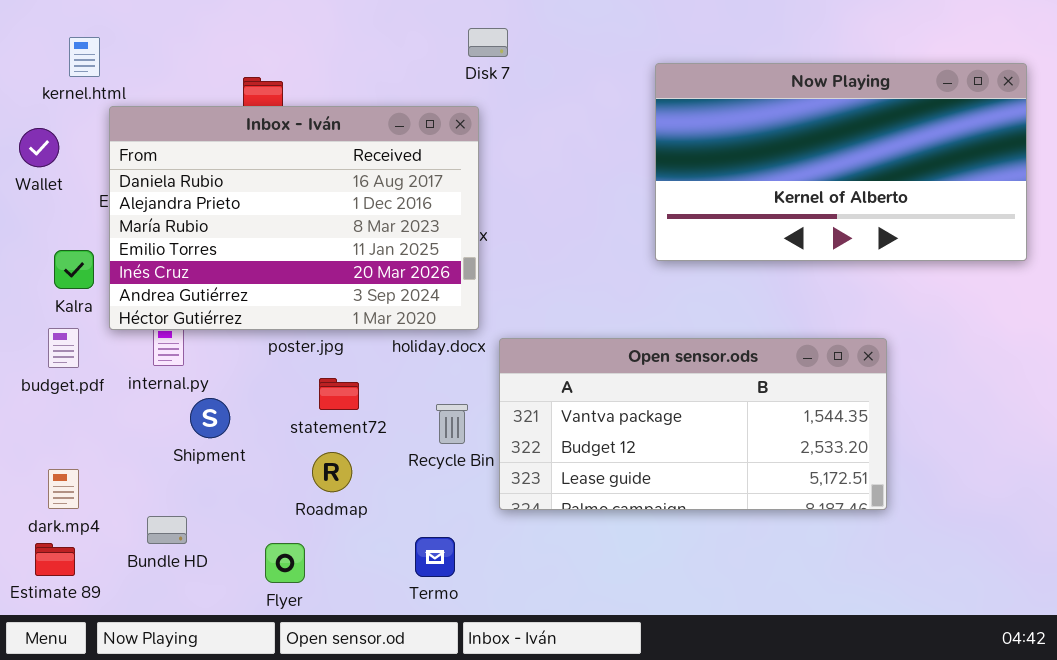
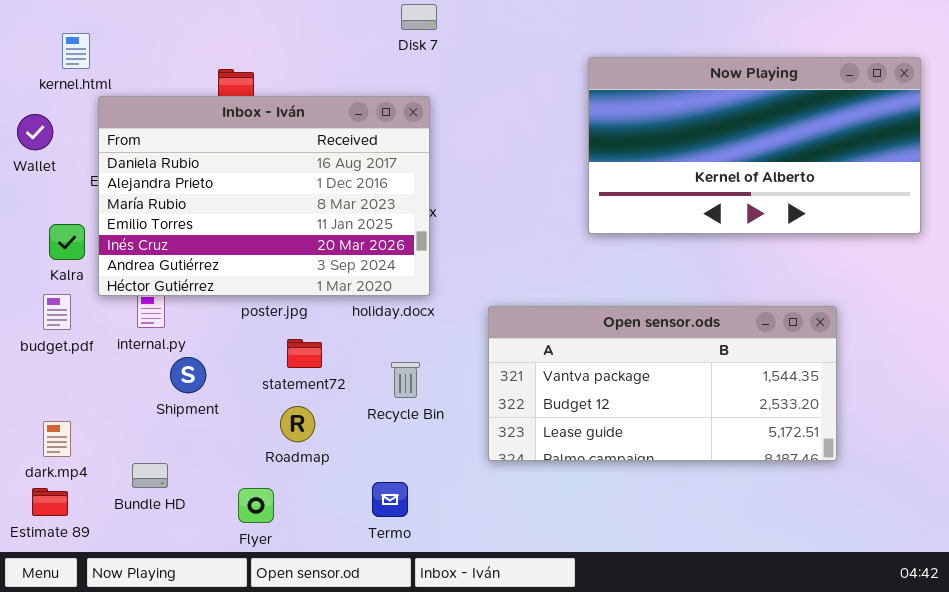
Disk 7: [468,28,508,57] -> [401,4,437,30], moved
Open sensor.ods: [499,338,887,510] -> [488,306,837,461], moved

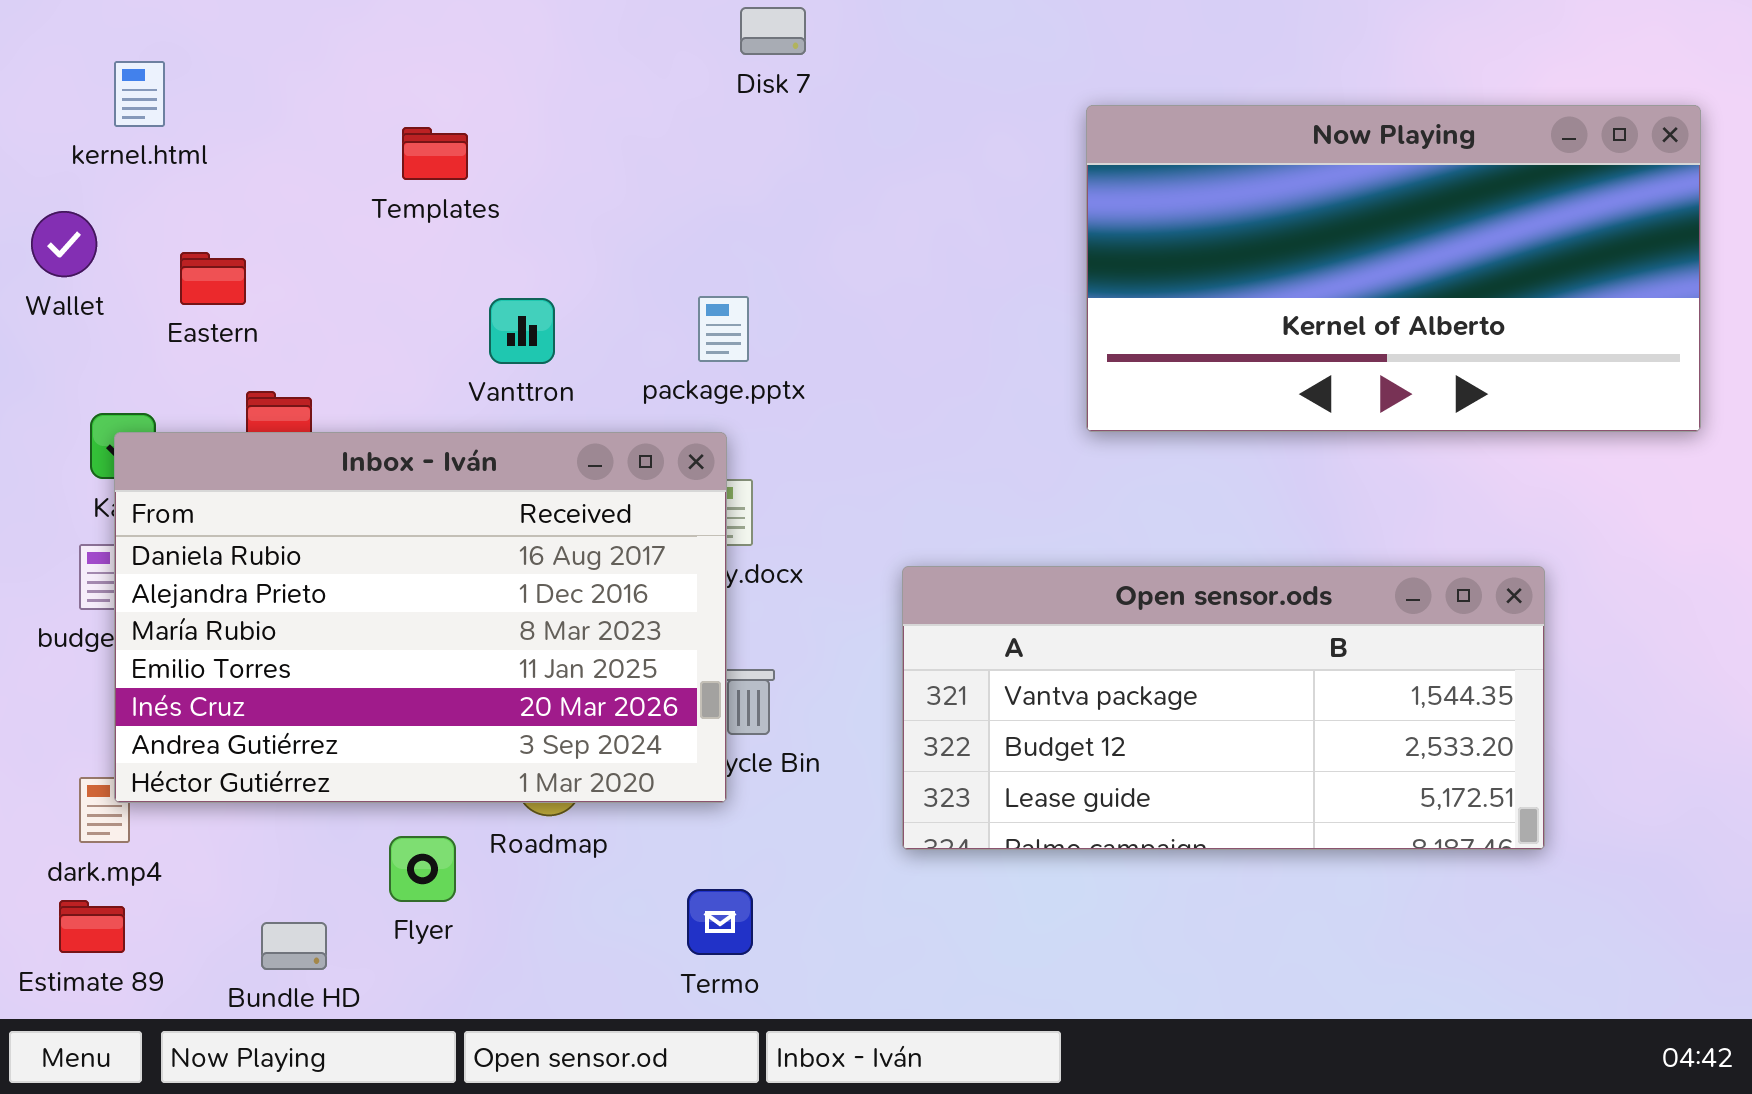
Inbox - Iván: [98,96,430,296] -> [114,432,727,803], moved
Bundle HD: [132,463,168,488] -> [261,922,327,970], moved
Flyer: [238,488,274,523] -> [389,836,456,902], moved

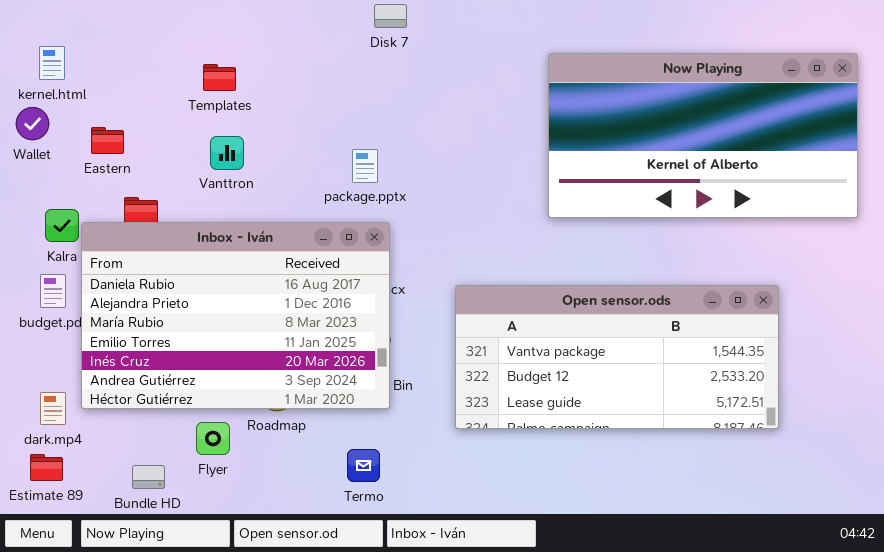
kernel.html: [114,61,165,127] -> [39,46,65,80], moved
Vanttron: [489,298,555,364] -> [210,136,244,170], moved
Inbox - Iván: [114,432,727,803] -> [81,222,390,409], moved

